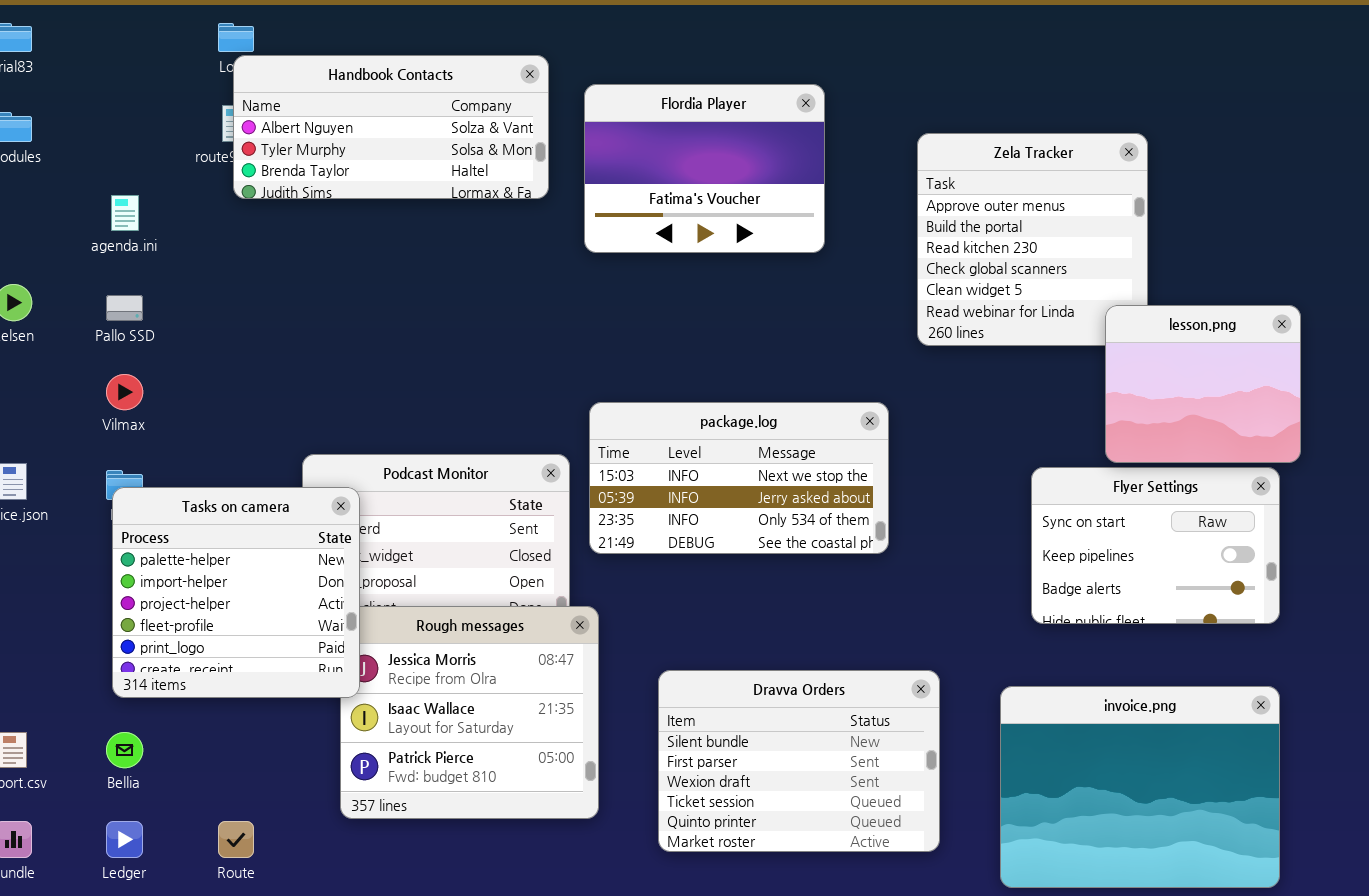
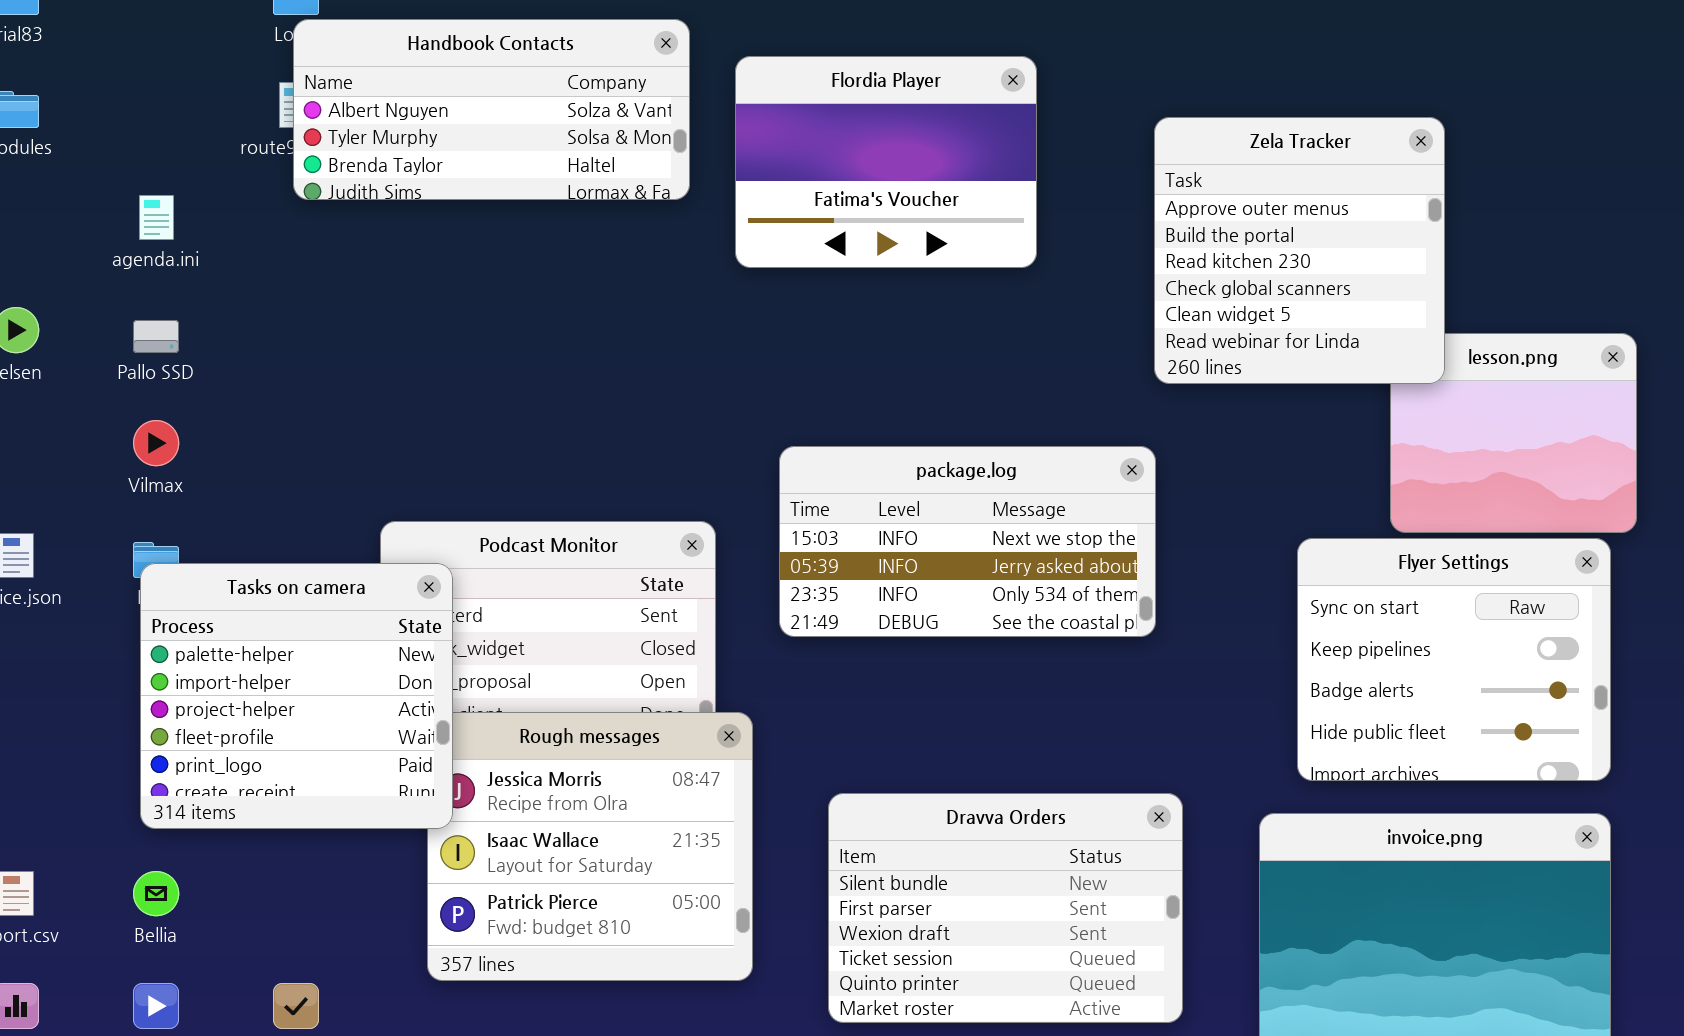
Zela Tracker: [917,133,1148,346] -> [1154,117,1445,384], raised
package.log: [589,402,889,554] -> [779,446,1156,637], moved
Flyer Settings: [1031,467,1280,624] -> [1297,538,1611,781], resized

